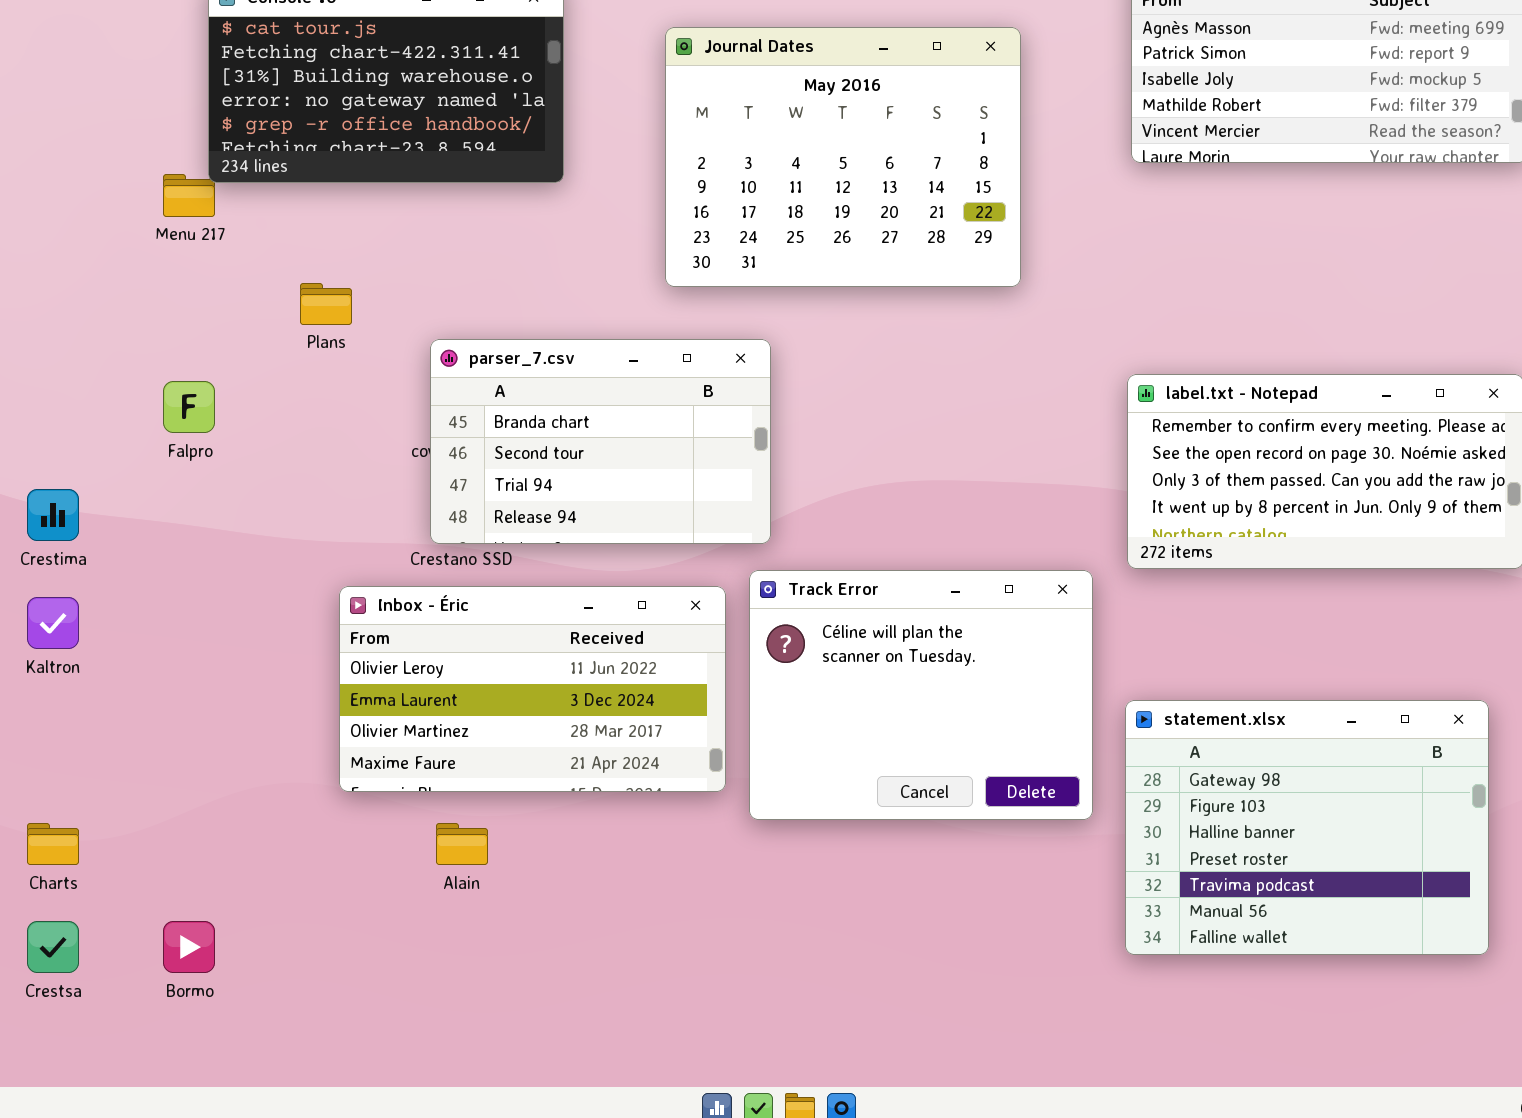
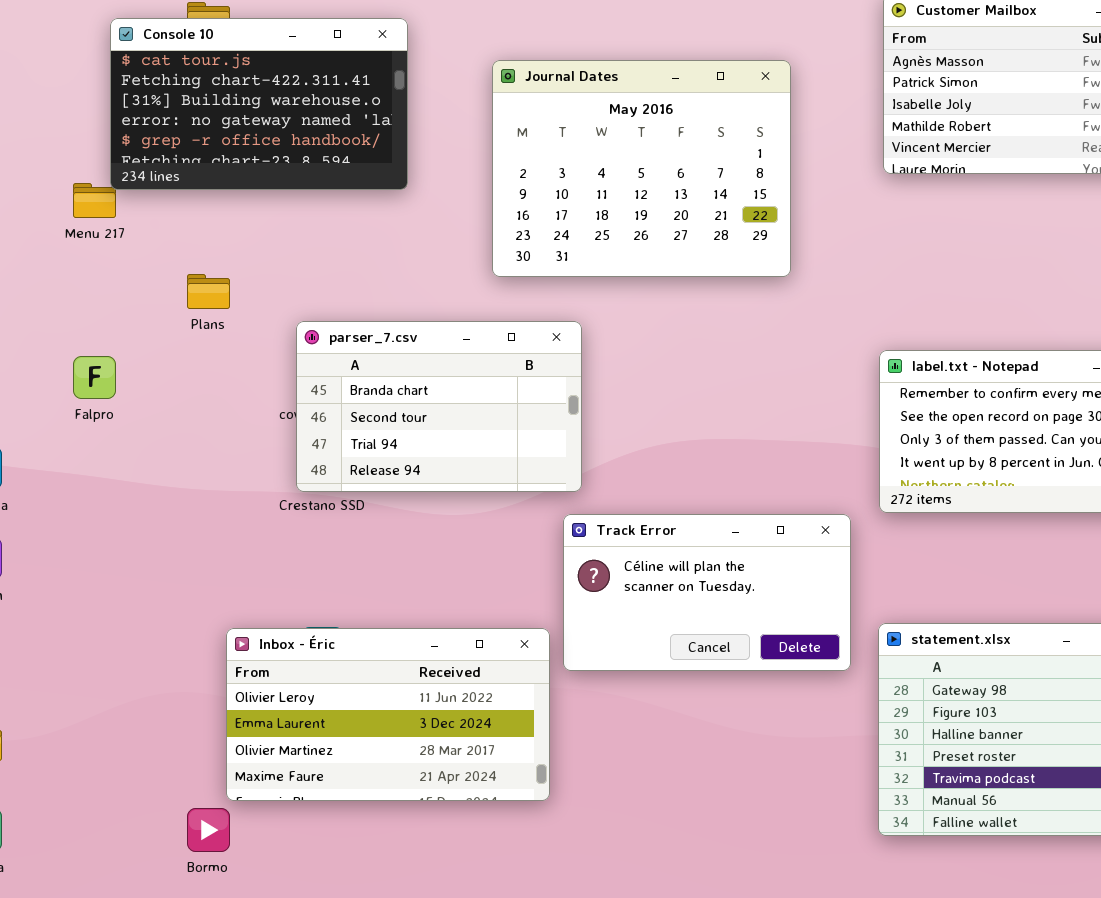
Track Error: [749,570,1093,820] -> [563,514,851,671], resized
Inbox - Éric: [339,586,726,792] -> [226,628,550,801], moved
Bormo: [163,921,215,973] -> [187,808,230,852], moved

